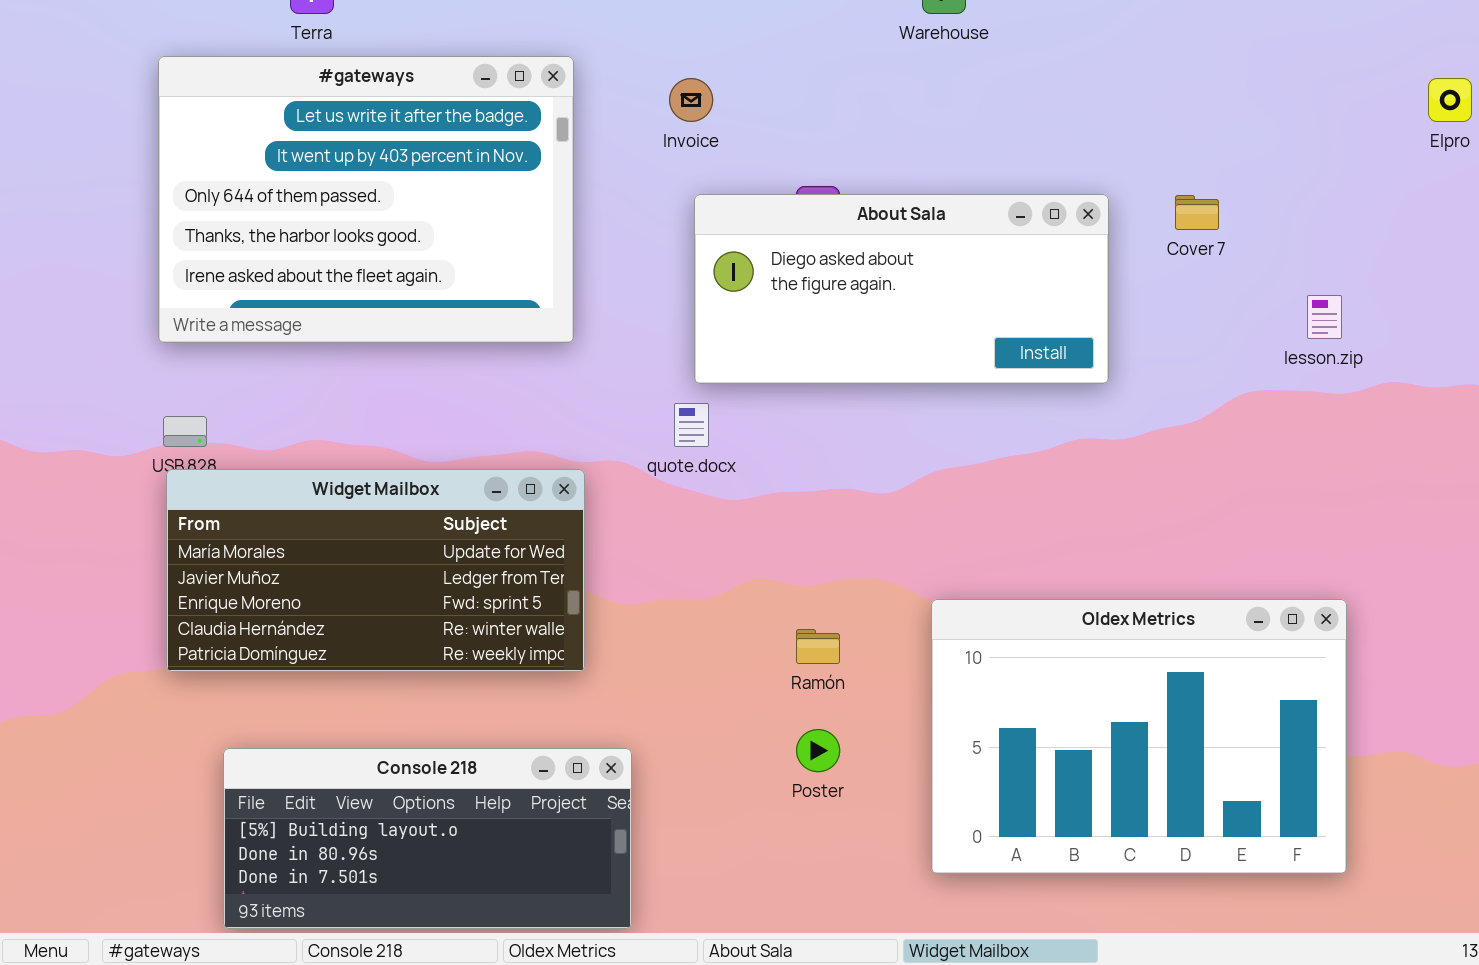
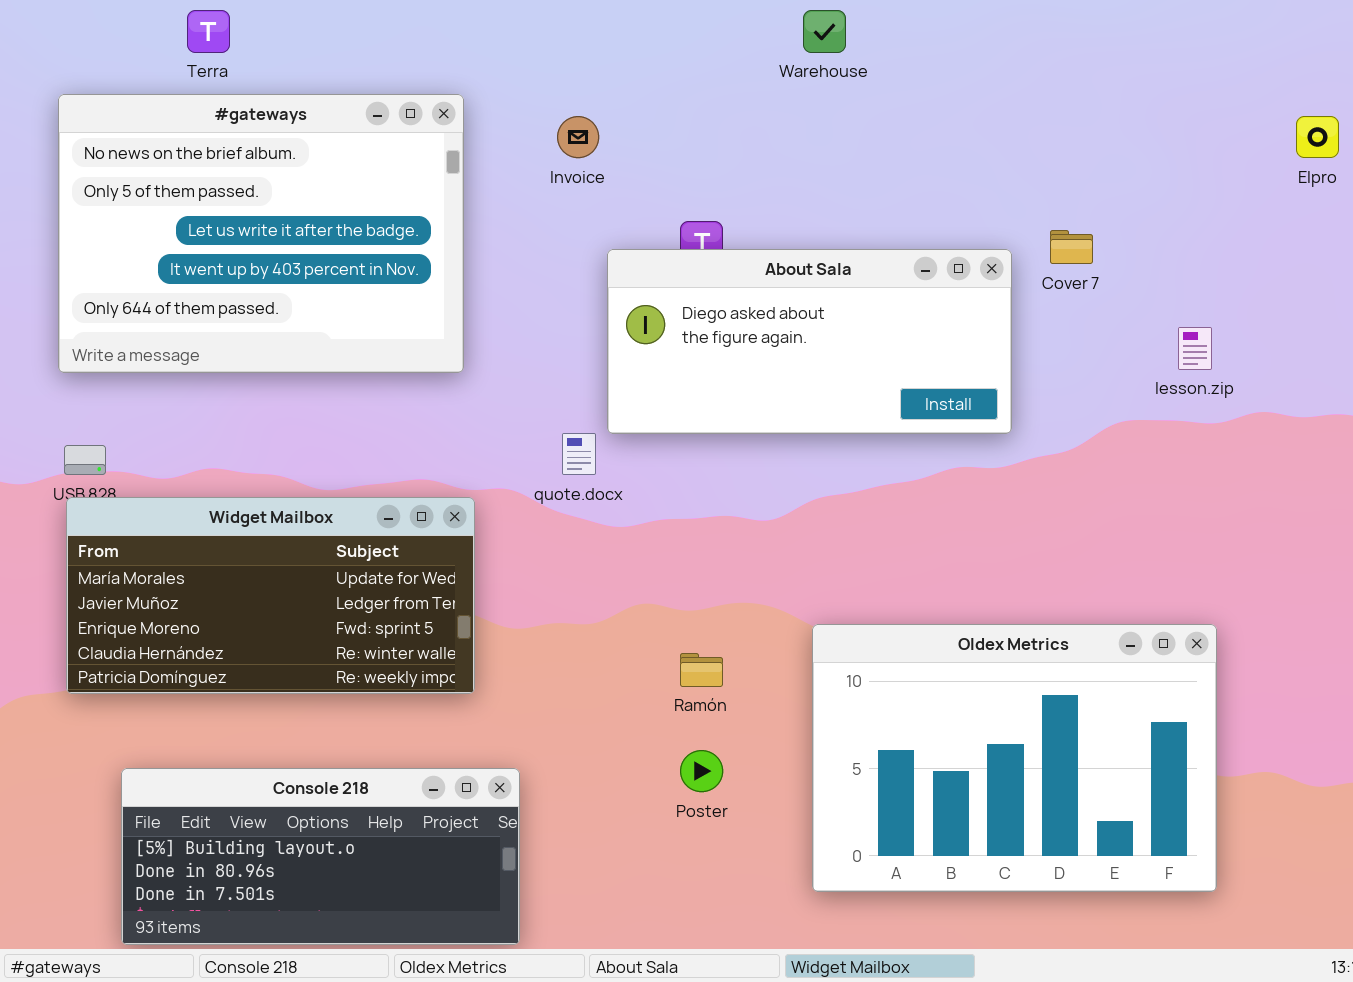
#gateways: [158,56,574,343] -> [58,94,464,373], scrolled up 2 rows
About Sala: [694,194,1109,384] -> [607,249,1012,434], moved

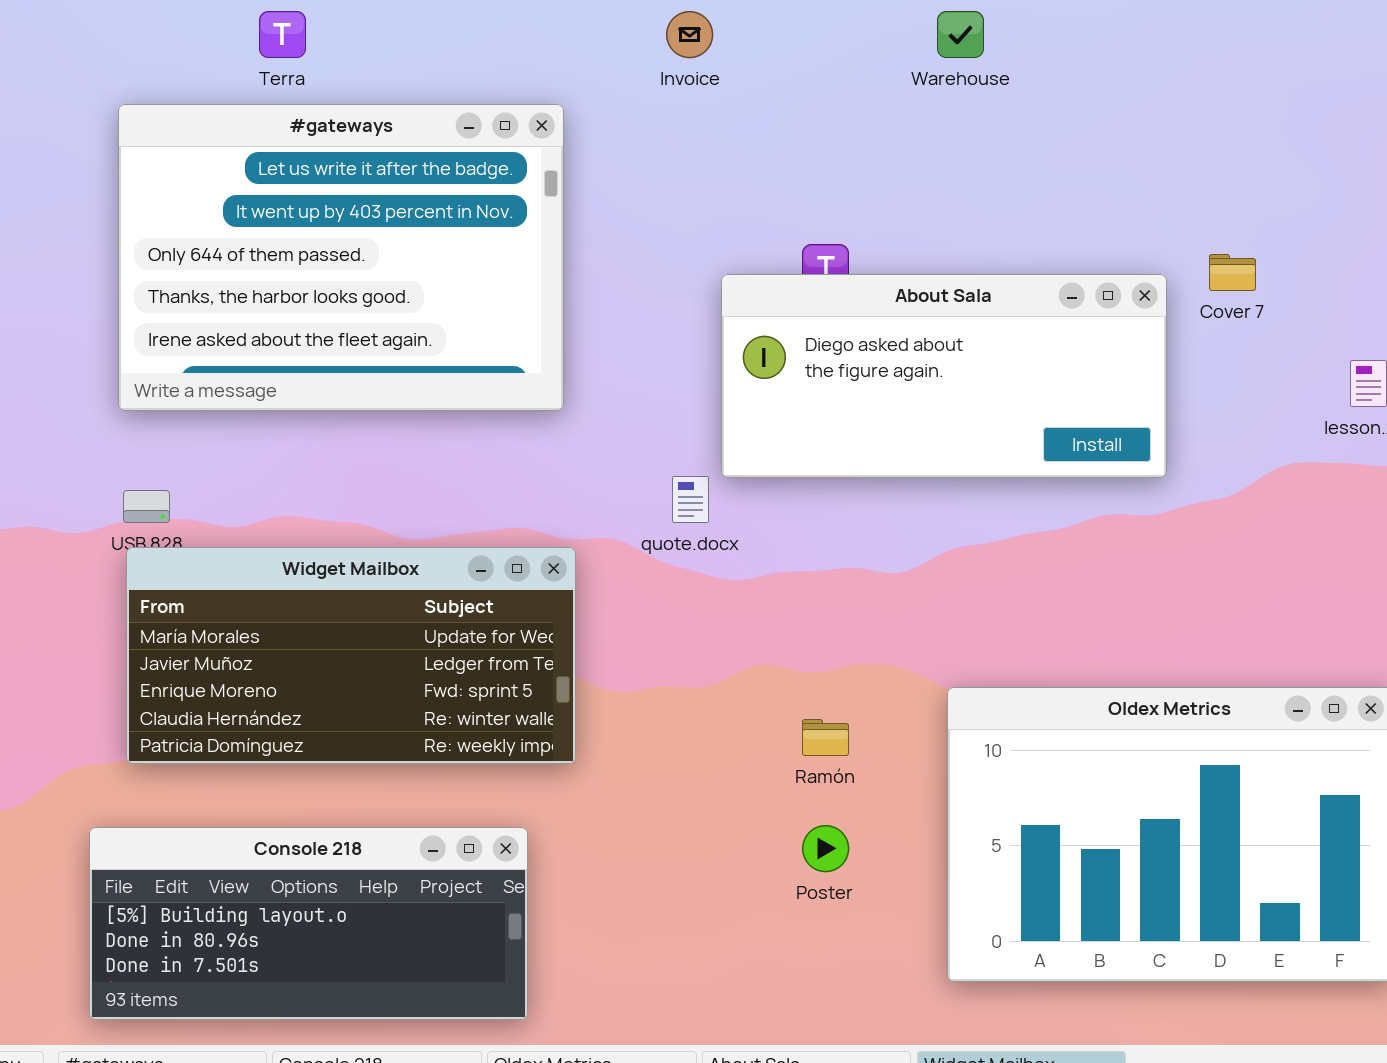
#gateways: [58,94,464,373] -> [118,104,564,411], scrolled down 2 rows
Invoice: [557,116,599,158] -> [666,11,713,58], moved
Console 218: [121,768,520,945] -> [89,827,528,1020], moved

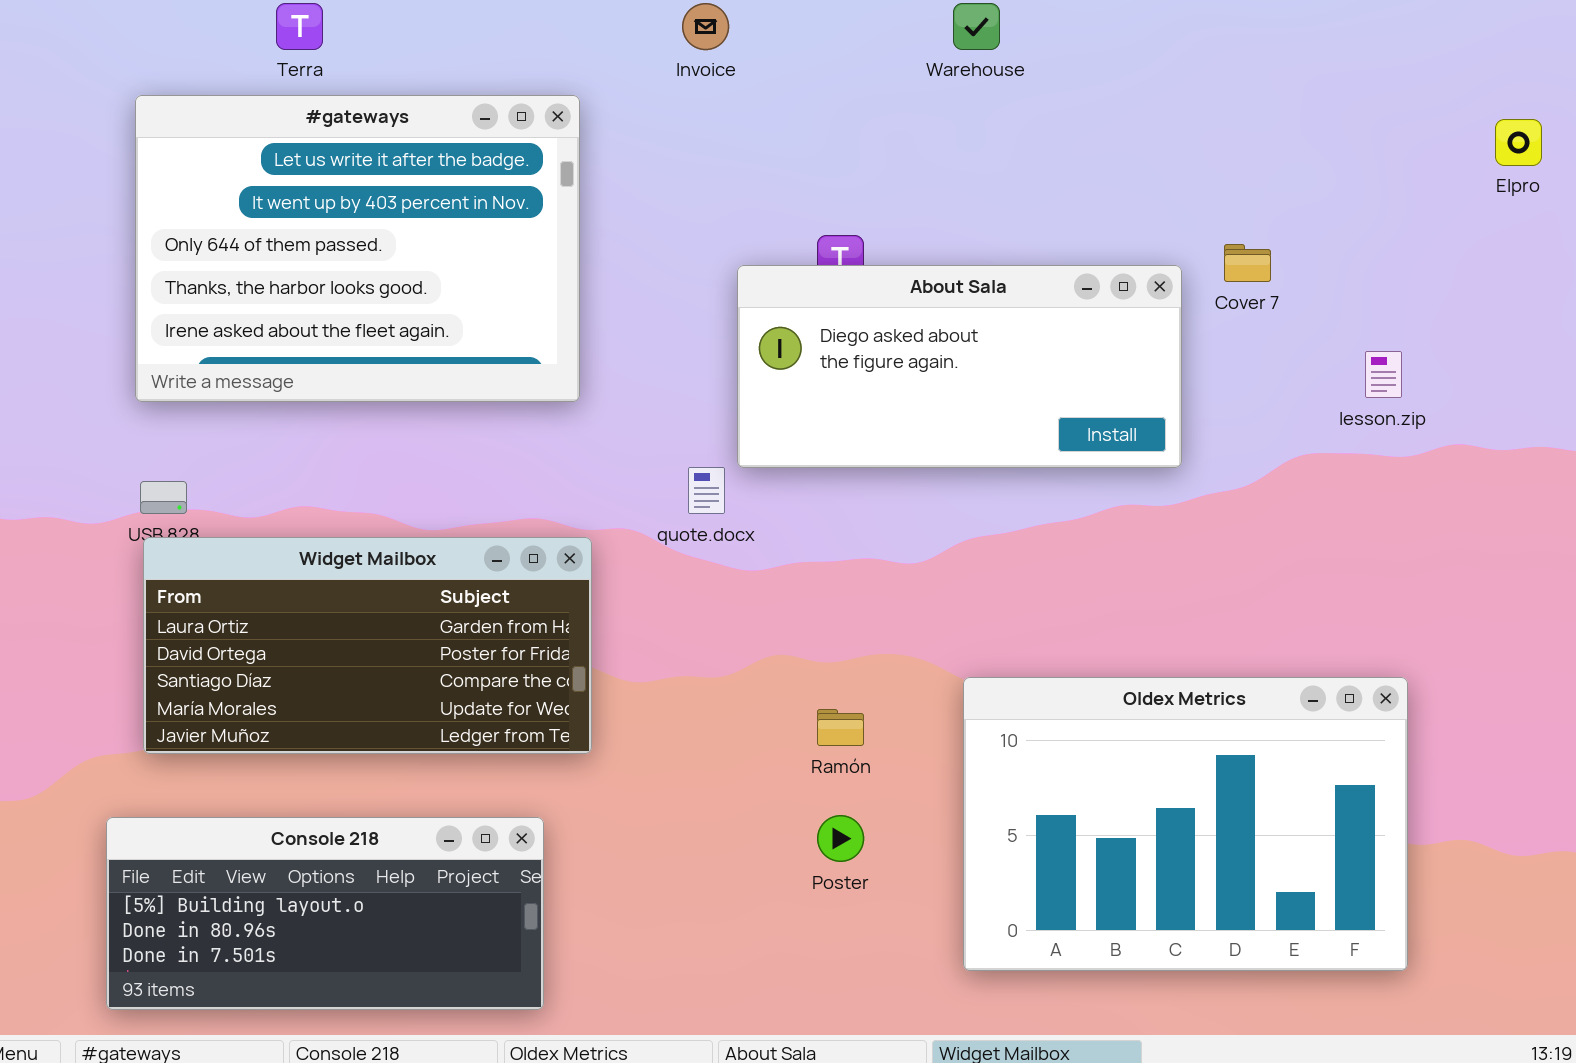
Widget Mailbox: [126,547,576,764] -> [143,537,592,754], scrolled up 3 rows

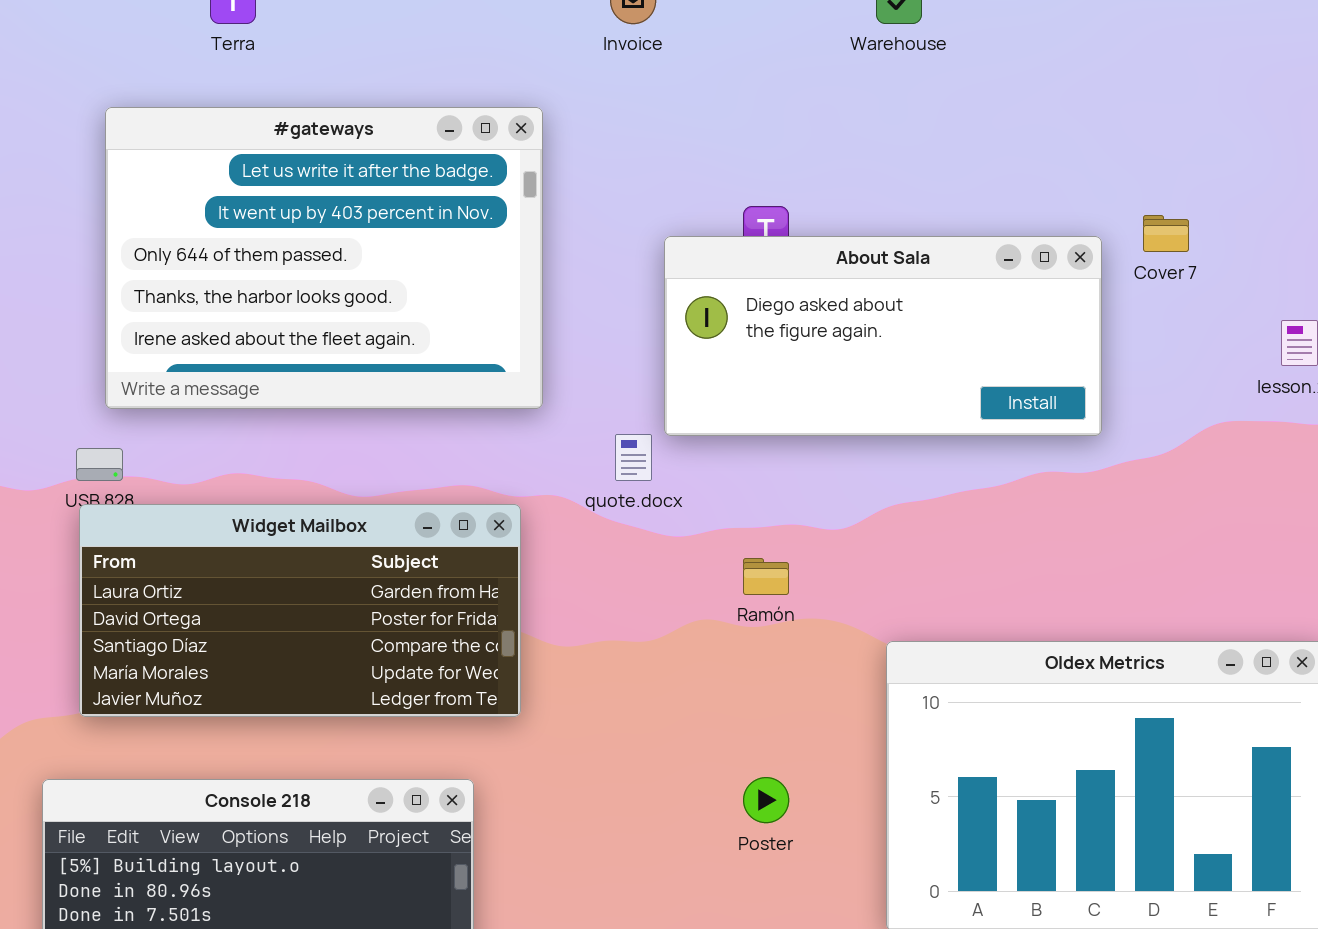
#gateways: [135,95,580,402] -> [105,107,543,409], moved
Ramón: [817,709,864,746] -> [743,558,789,595], moved

